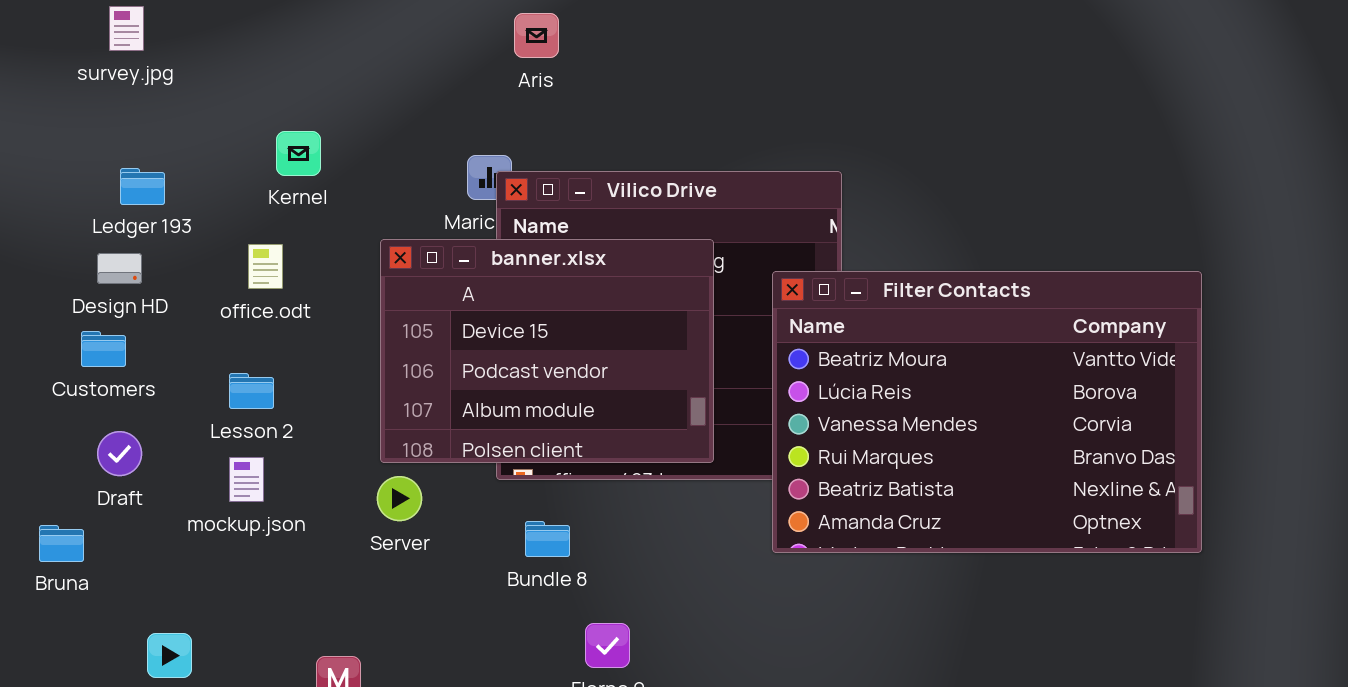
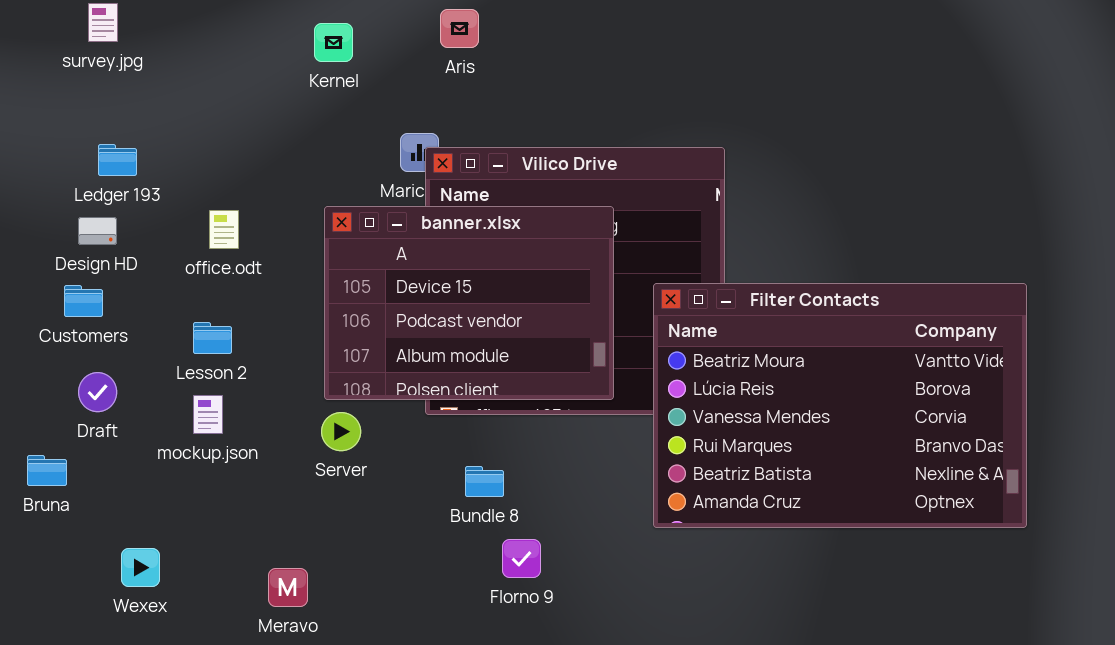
Kernel: [276,131,321,176] -> [314,23,353,62], moved
Filter Contacts: [772,271,1202,553] -> [653,283,1027,528], moved
Bundle 8: [525,521,570,557] -> [465,466,504,497], moved

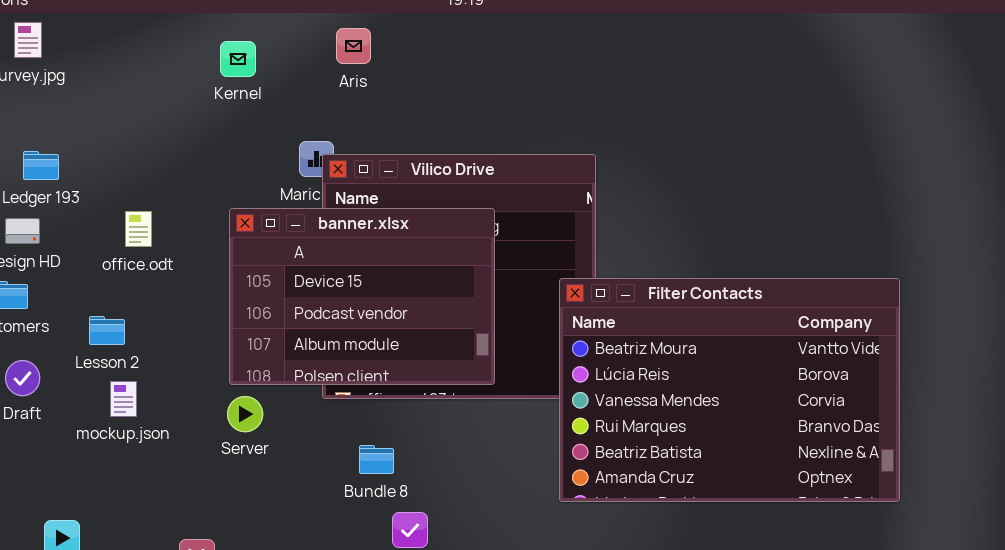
Filter Contacts: [653,283,1027,528] -> [559,278,900,502], moved
Lesson 2: [193,322,232,354] -> [89,316,125,345], moved

